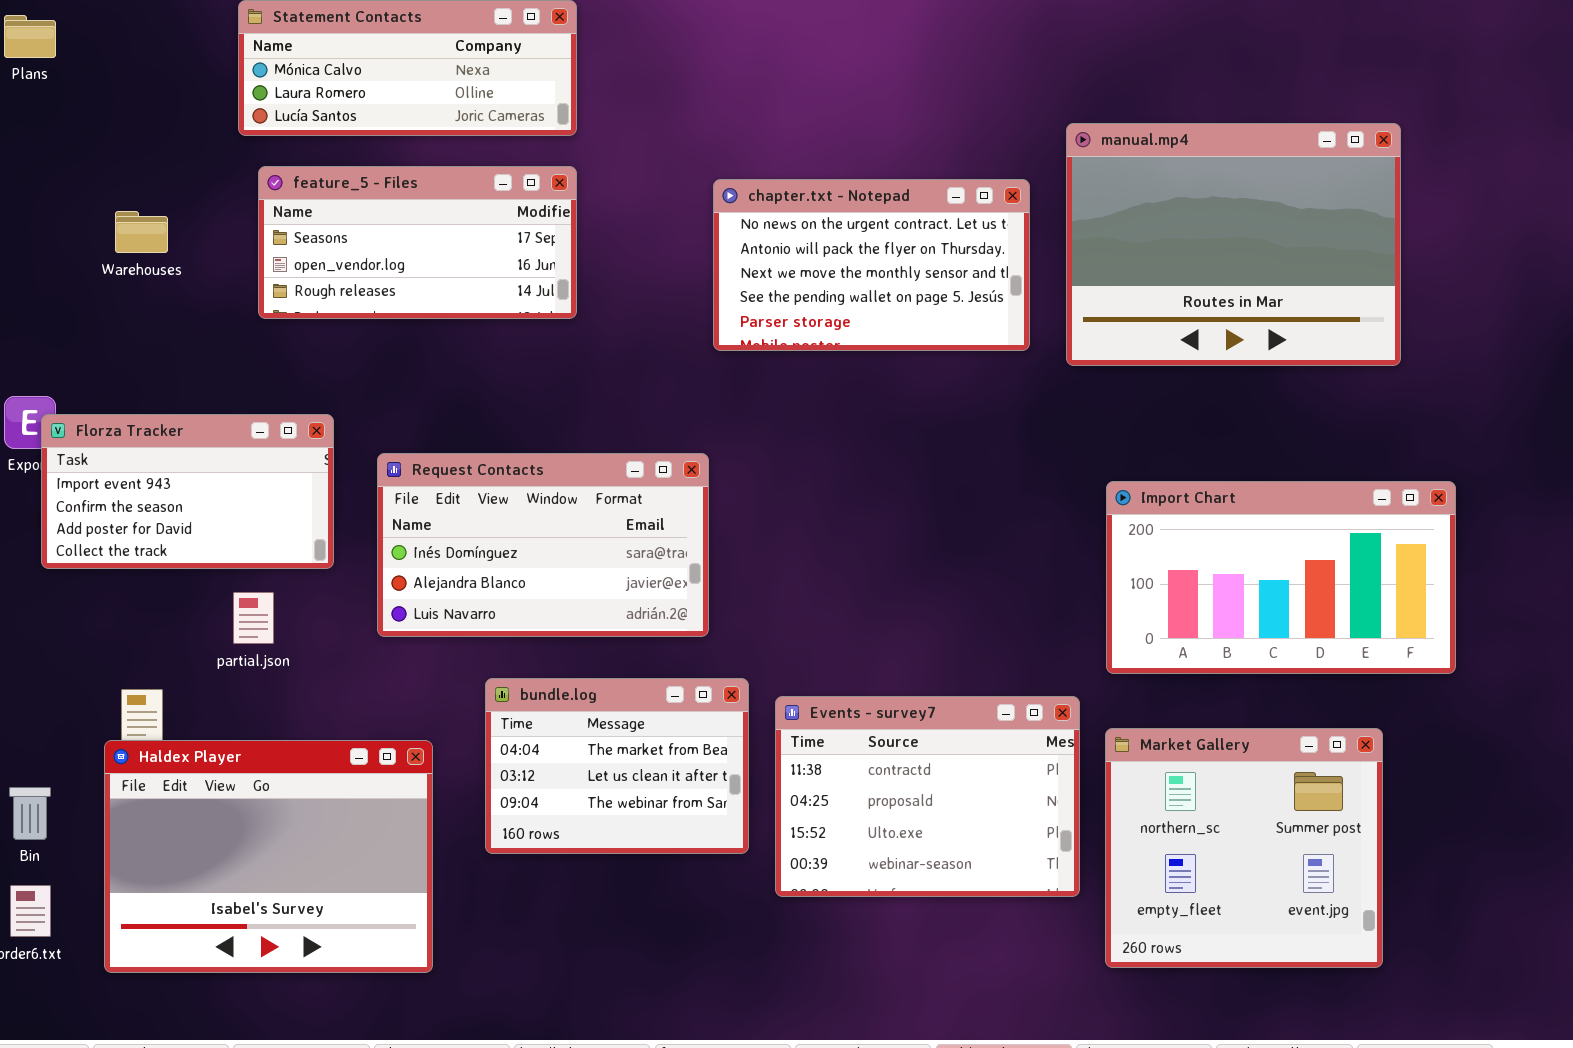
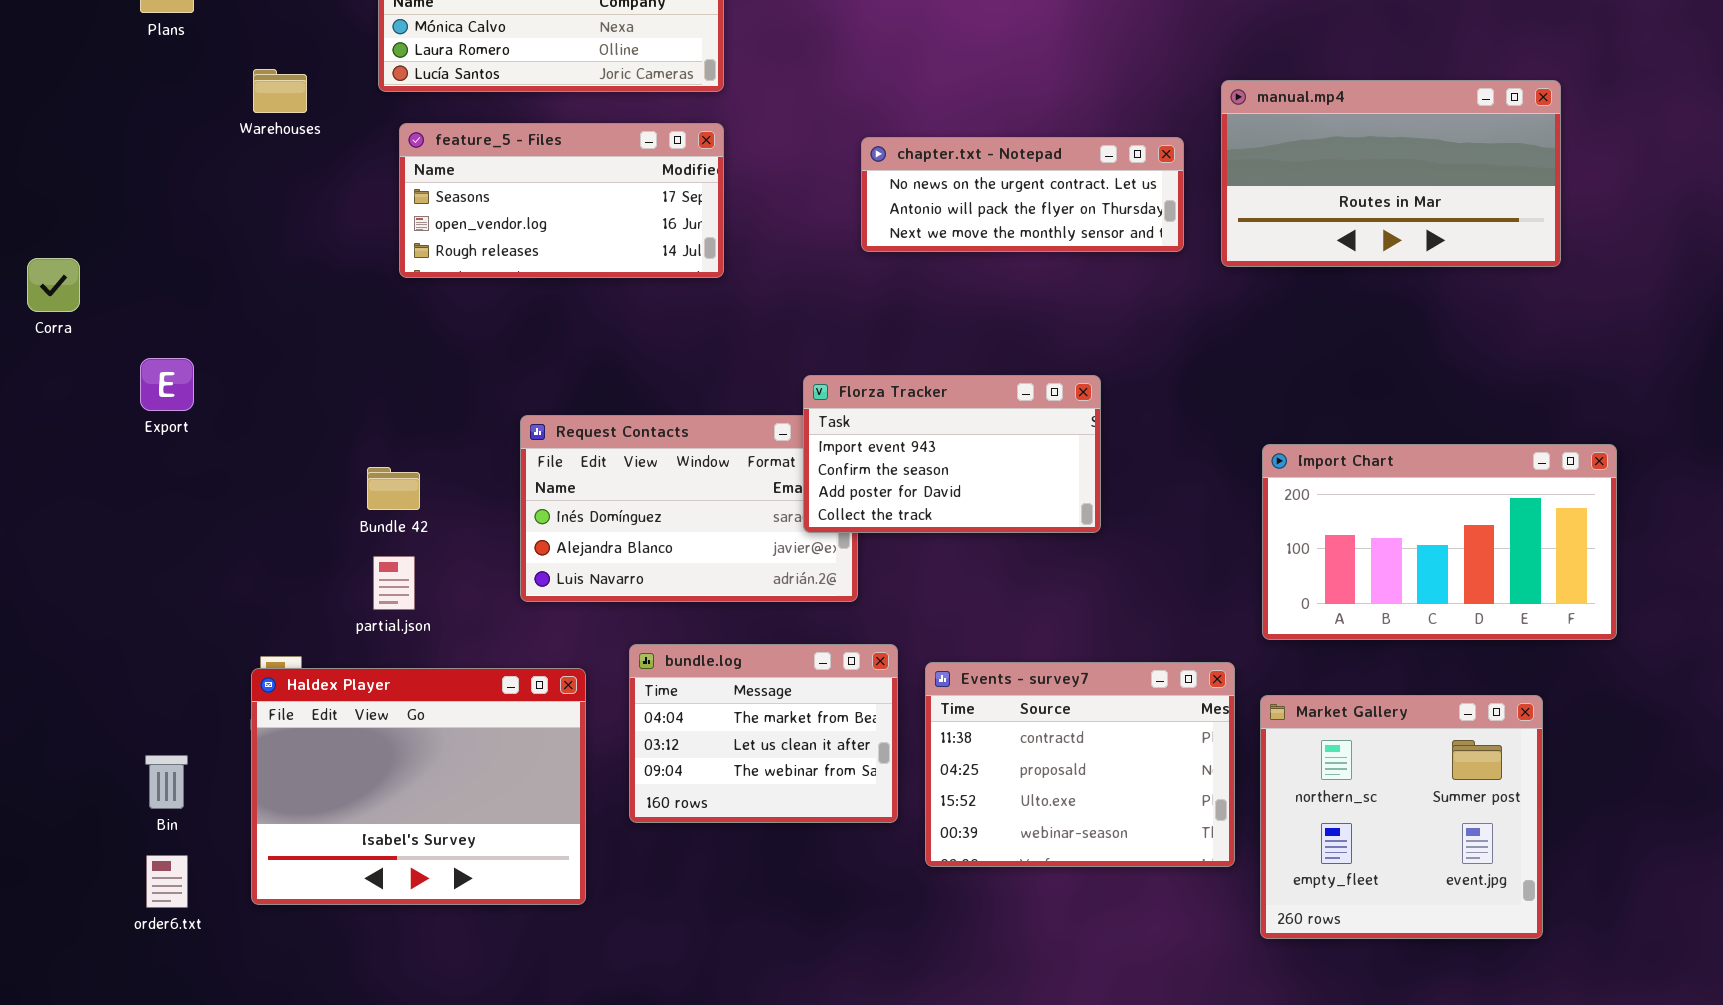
manual.mp4: [1066,123,1401,366] -> [1221,80,1561,267], resized
chapter.txt - Notepad: [713,179,1030,351] -> [861,137,1184,252], resized
Warehouses: [115,211,168,253] -> [253,69,307,113], moved
Florza Tracker: [41,414,334,569] -> [803,375,1101,533], moved
Haldex Player: [104,740,433,973] -> [251,668,586,905], moved

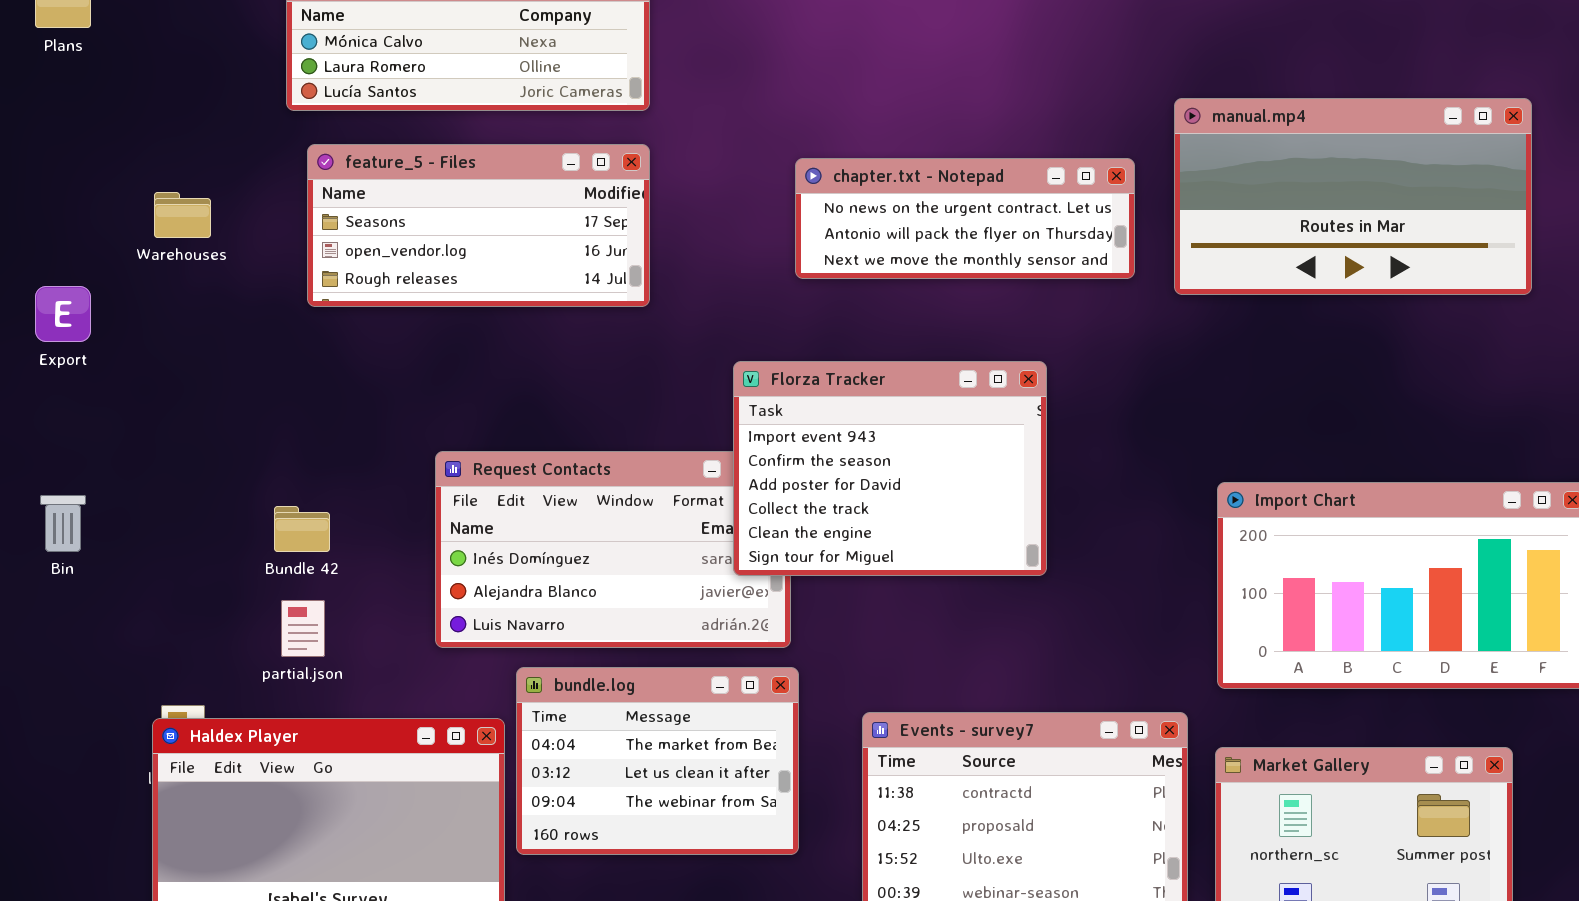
Warehouses: [253,69,307,113] -> [154,192,211,238], moved
Export: [140,358,194,411] -> [35,286,91,342], moved
Florza Tracker: [803,375,1101,533] -> [733,361,1047,576], resized
bundle.log: [629,644,898,823] -> [516,667,799,855], moved
Bin: [145,755,188,809] -> [40,495,86,552], moved

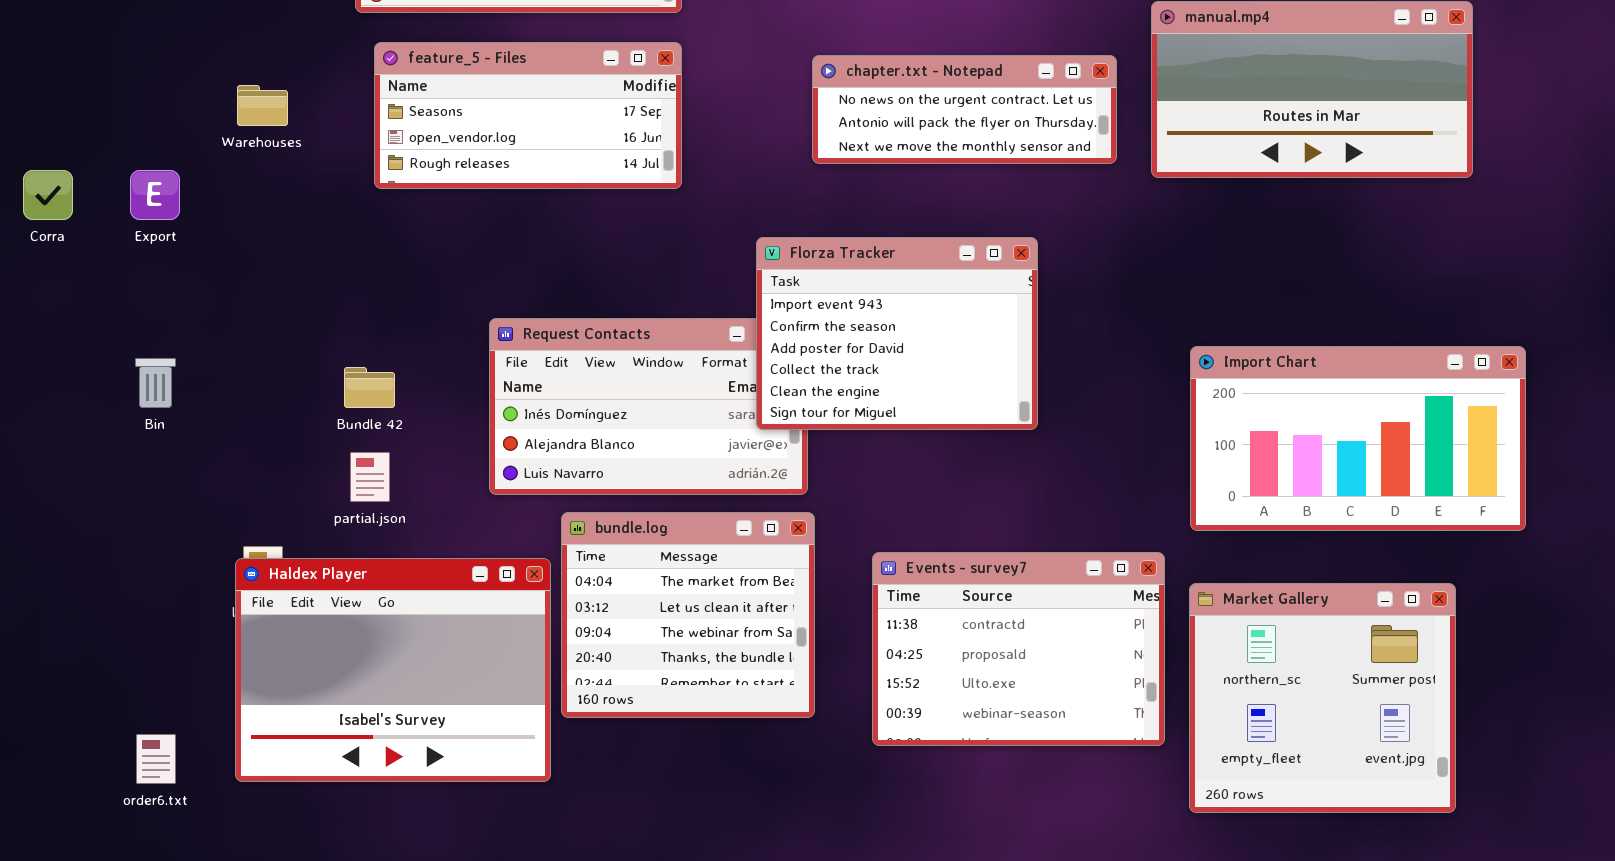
bundle.log: [516,667,799,855] -> [561,512,815,718], resized

